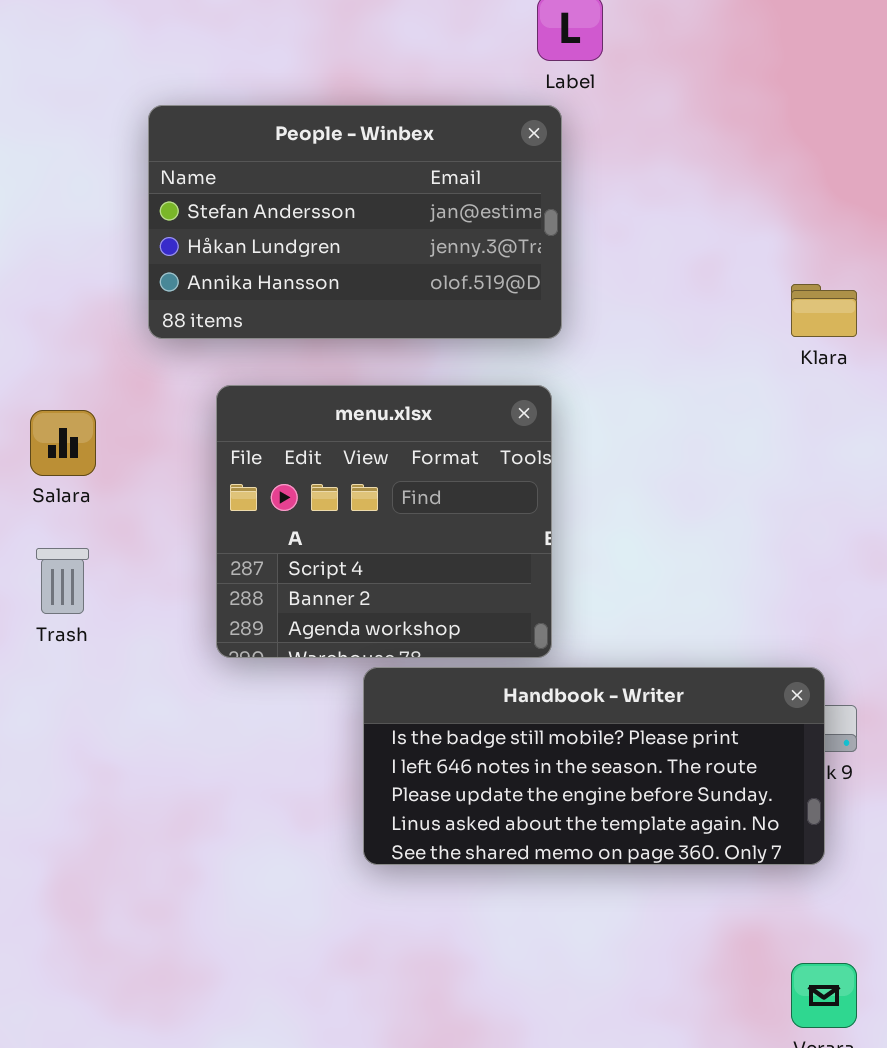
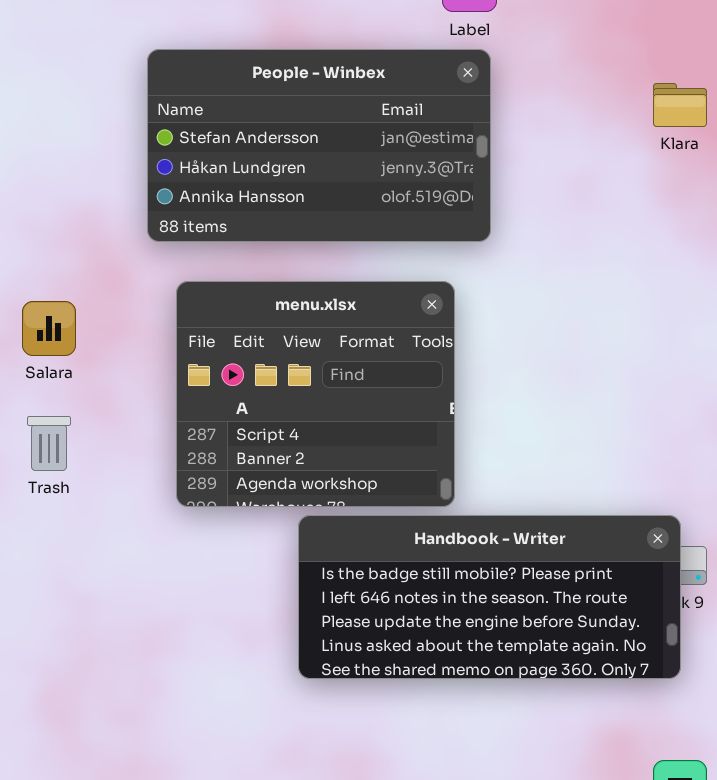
People - Winbex: [148,105,562,339] -> [147,49,491,242], moved
Klara: [791,284,857,337] -> [653,83,707,127], moved

